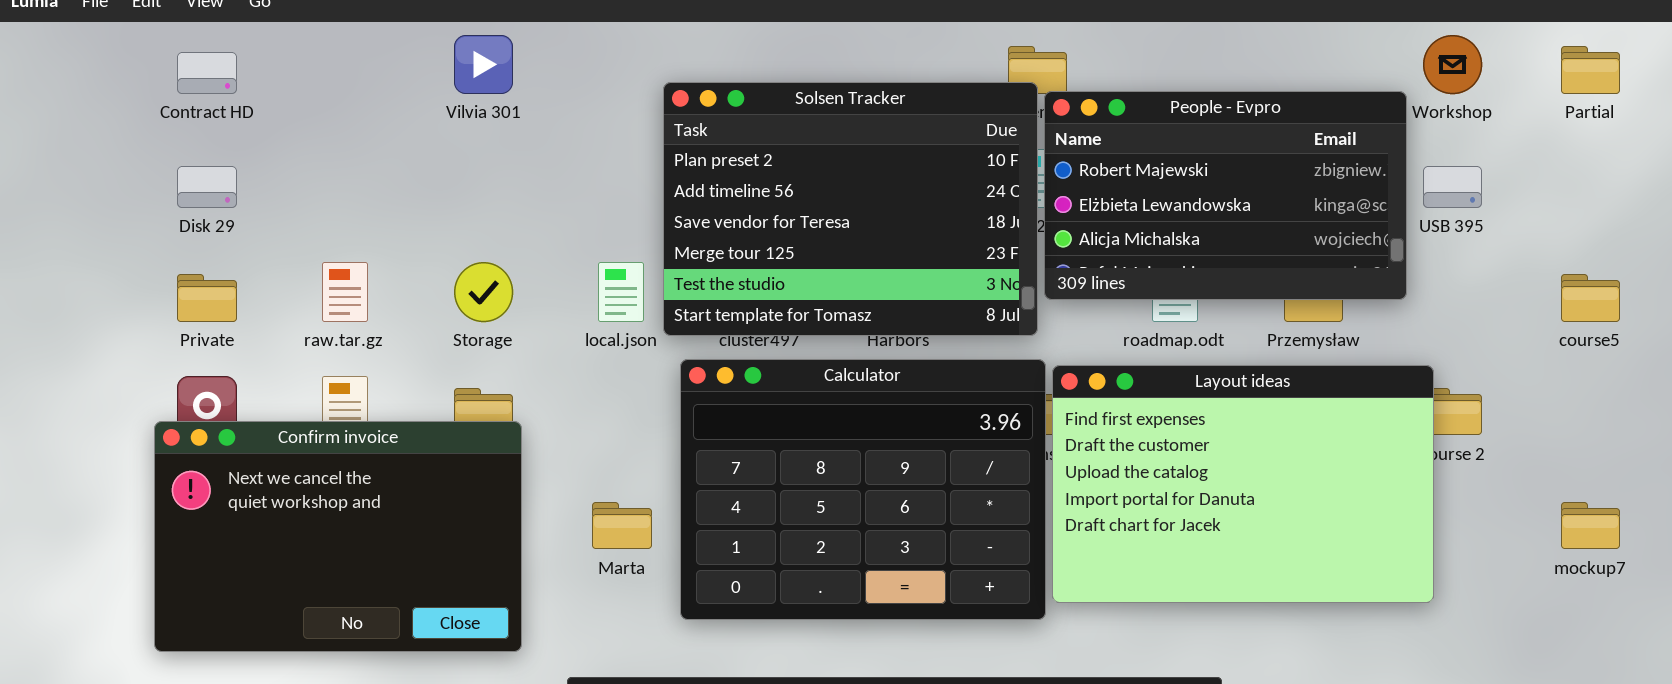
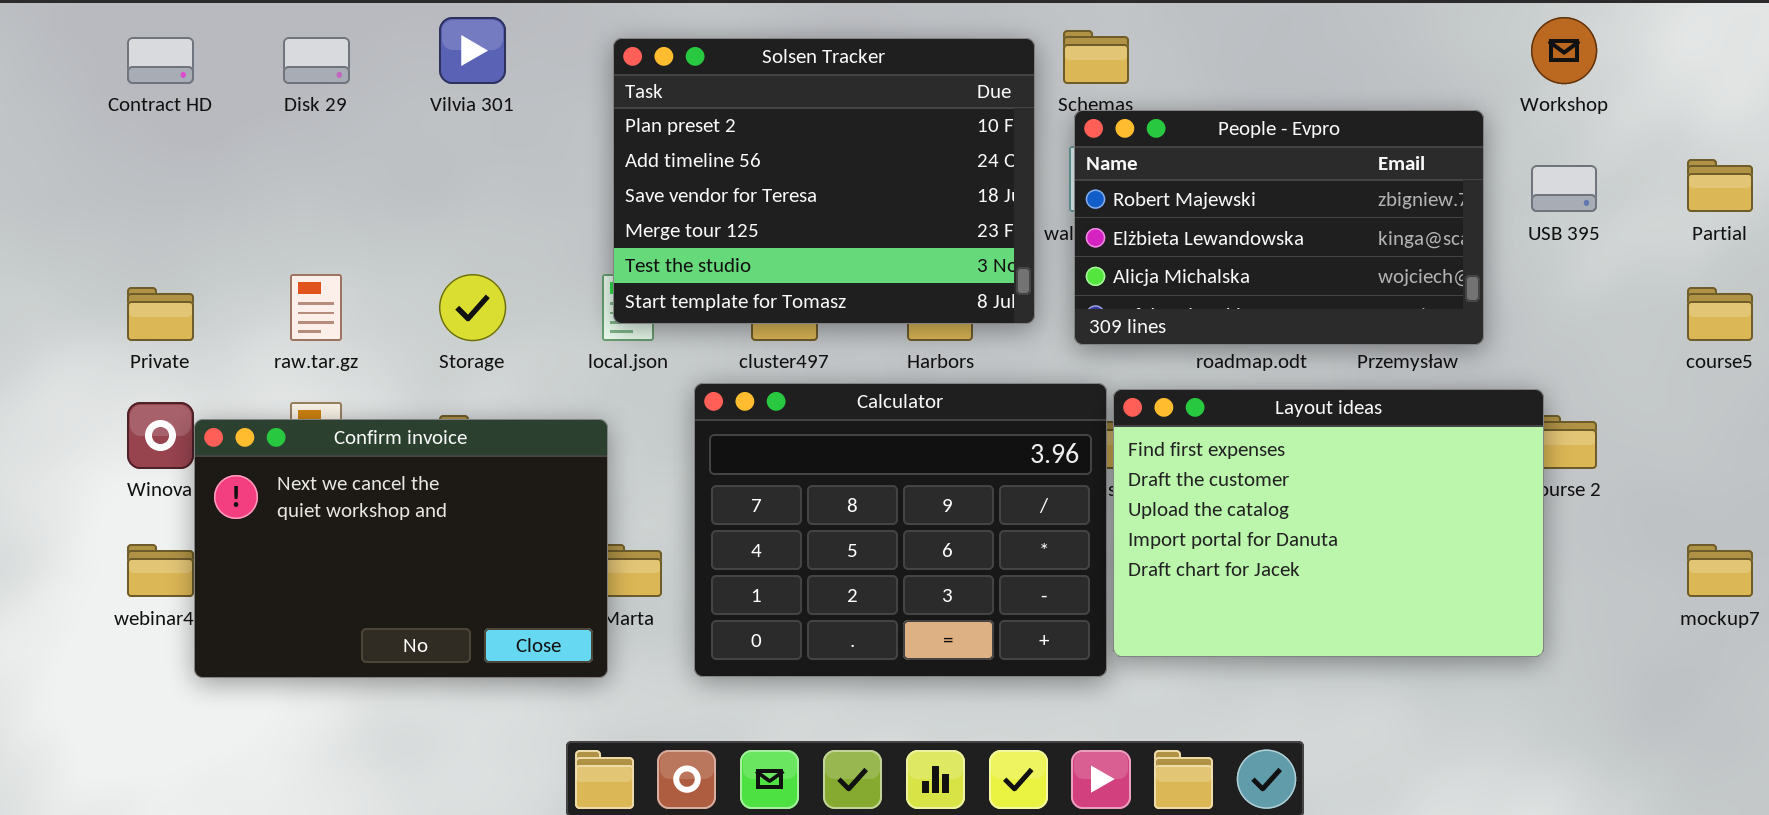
Partial: [1561,46,1620,94] -> [1687,159,1753,212], moved
Solsen Tracker: [663,82,1038,336] -> [613,38,1035,324], moved
People - Evpro: [1044,91,1407,300] -> [1074,110,1484,345], moved
Disk 29: [177,166,237,208] -> [283,37,350,84], moved
Confirm invoice: [154,421,522,652] -> [194,419,608,678], moved

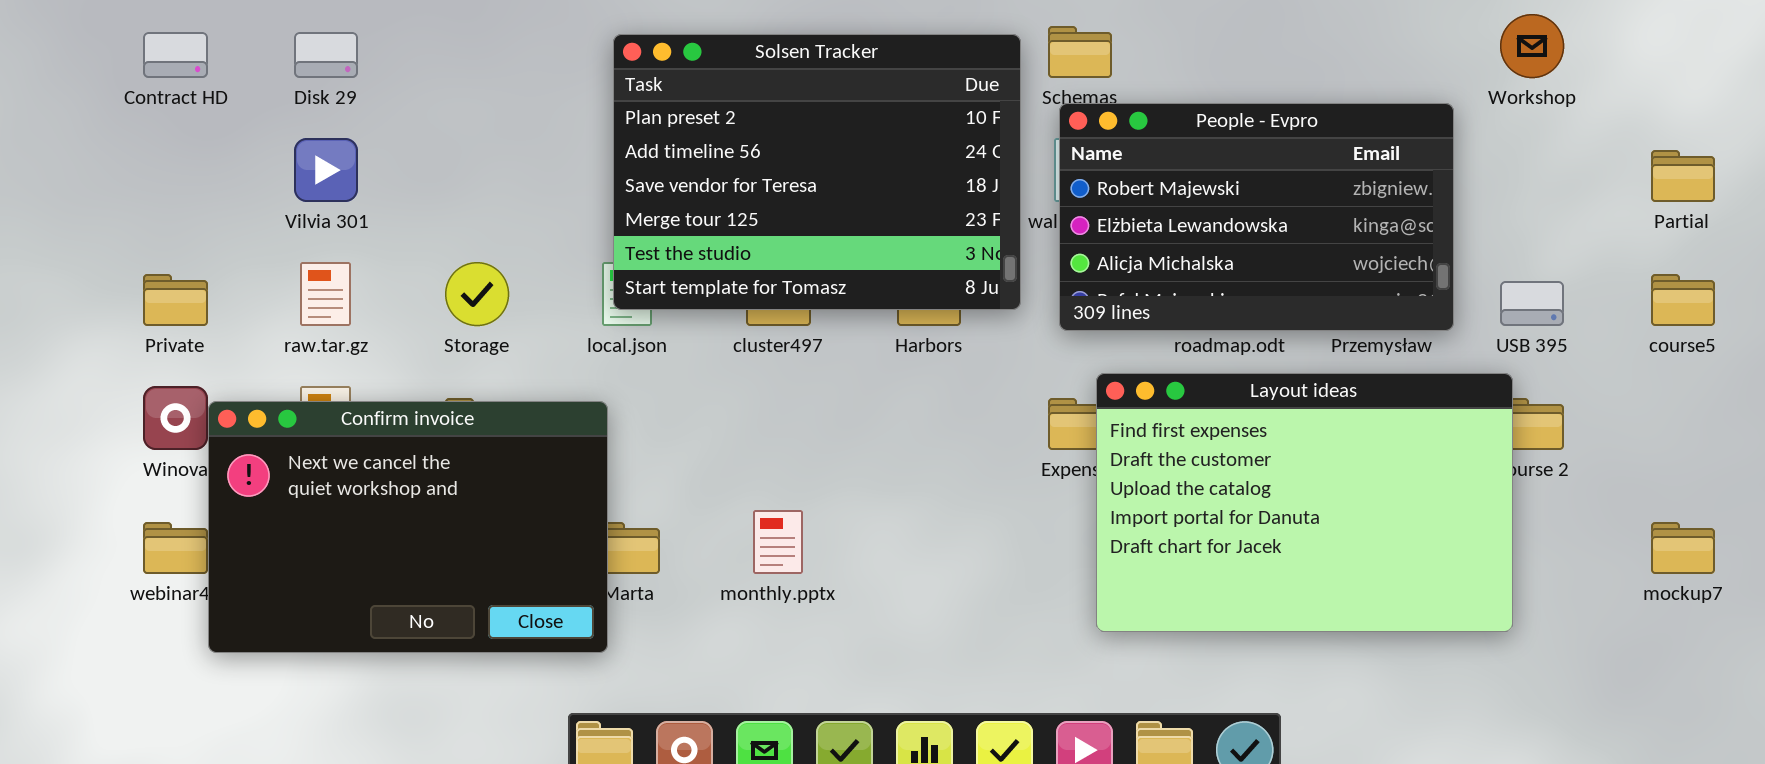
Vilvia 301: [439,17,506,84] -> [294,138,358,202], moved
USB 395: [1531,165,1597,212] -> [1500,281,1564,326], moved
Calculator: [694,383,1107,677] -> none, closed

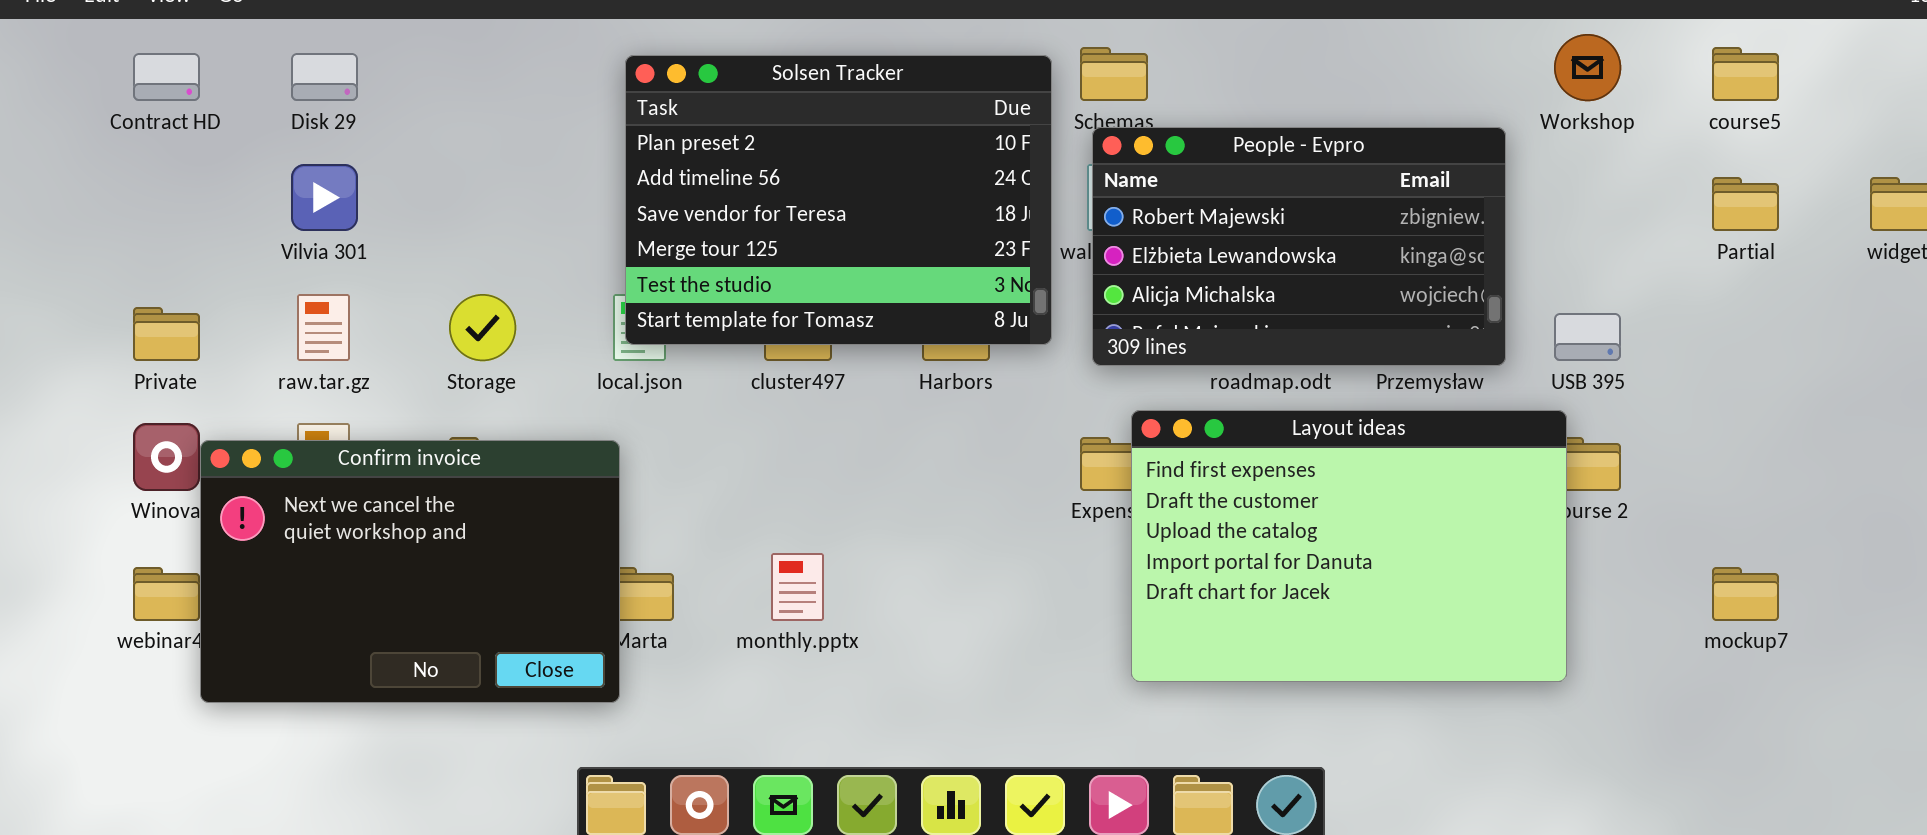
course5: [1651,274,1715,326] -> [1712,47,1779,101], moved

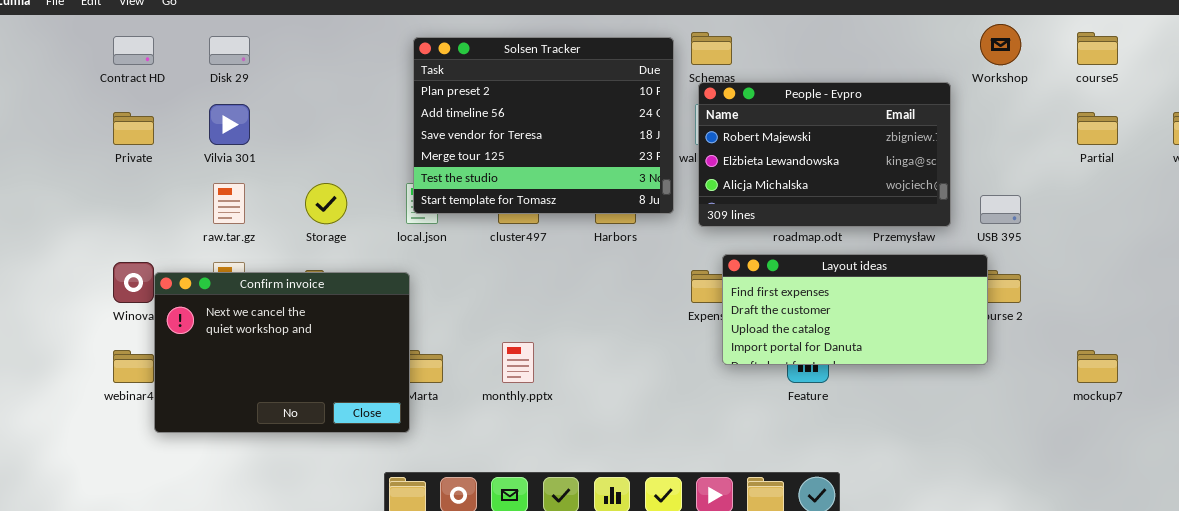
Private: [133,307,200,361] -> [113,112,154,145], moved
Layout ideas: [1131,410,1567,682] -> [722,254,988,365], resized

